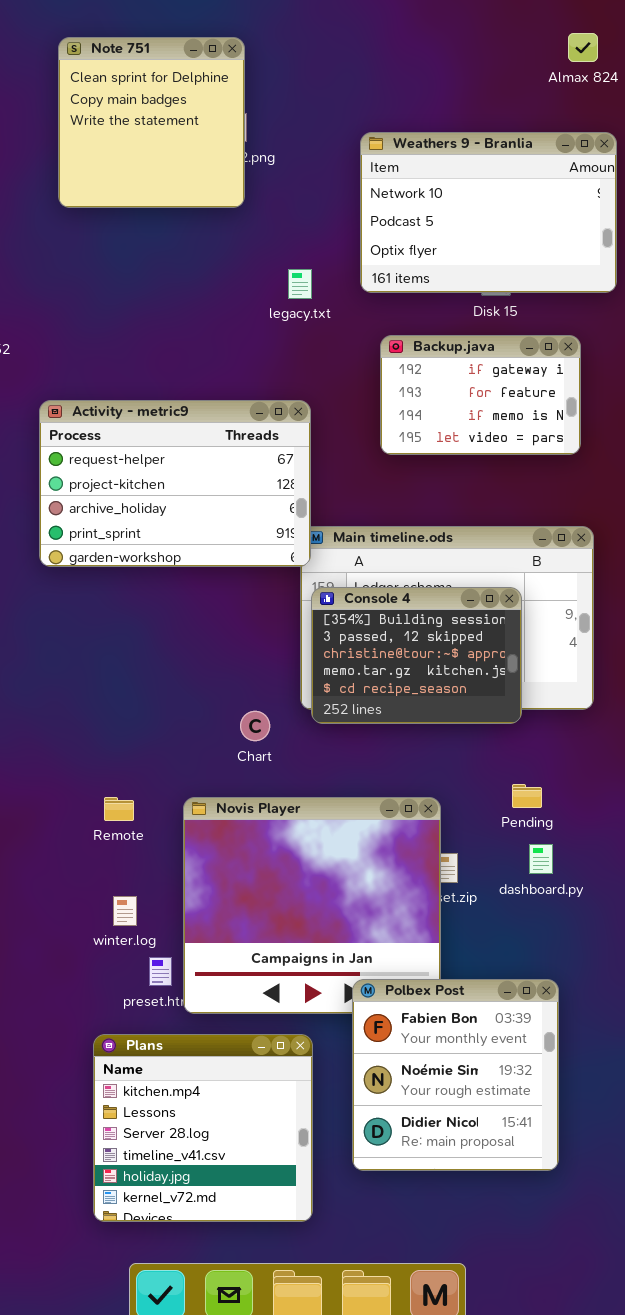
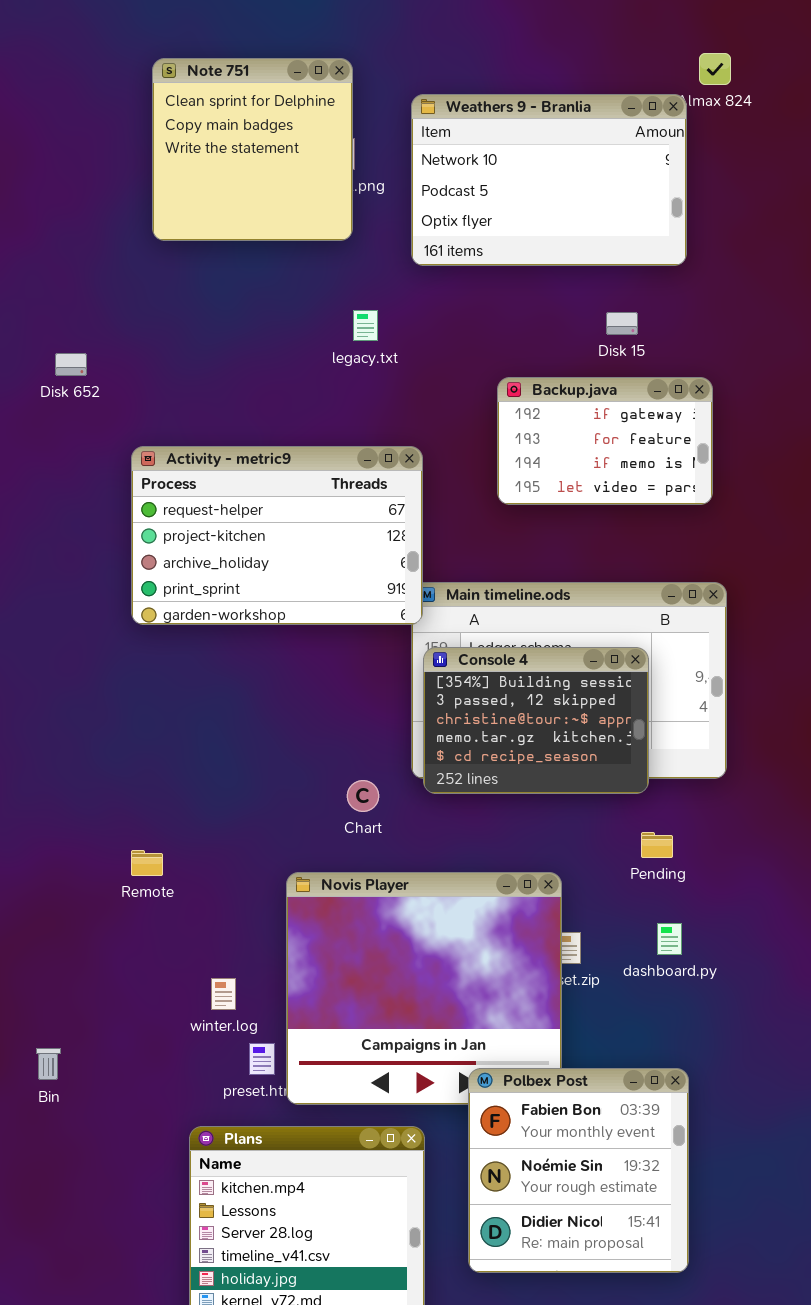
Weathers 9 - Branlia: [360,132,617,293] -> [411,94,687,266], moved
legacy.txt: [288,269,312,299] -> [353,310,378,341], moved
Pending: [512,784,542,808] -> [641,832,673,858], moved
Remote: [104,797,134,821] -> [131,850,163,876], moved

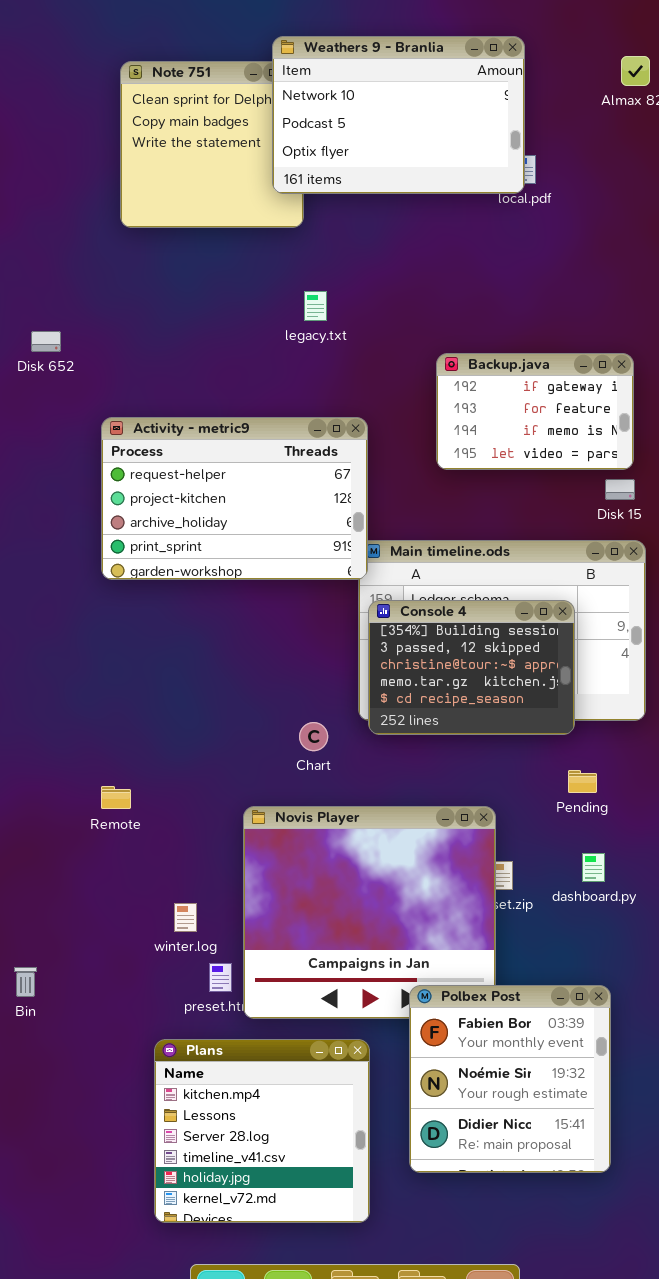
Weathers 9 - Branlia: [411,94,687,266] -> [272,36,525,194], moved
Disk 15: [606,312,638,335] -> [605,479,635,500], moved

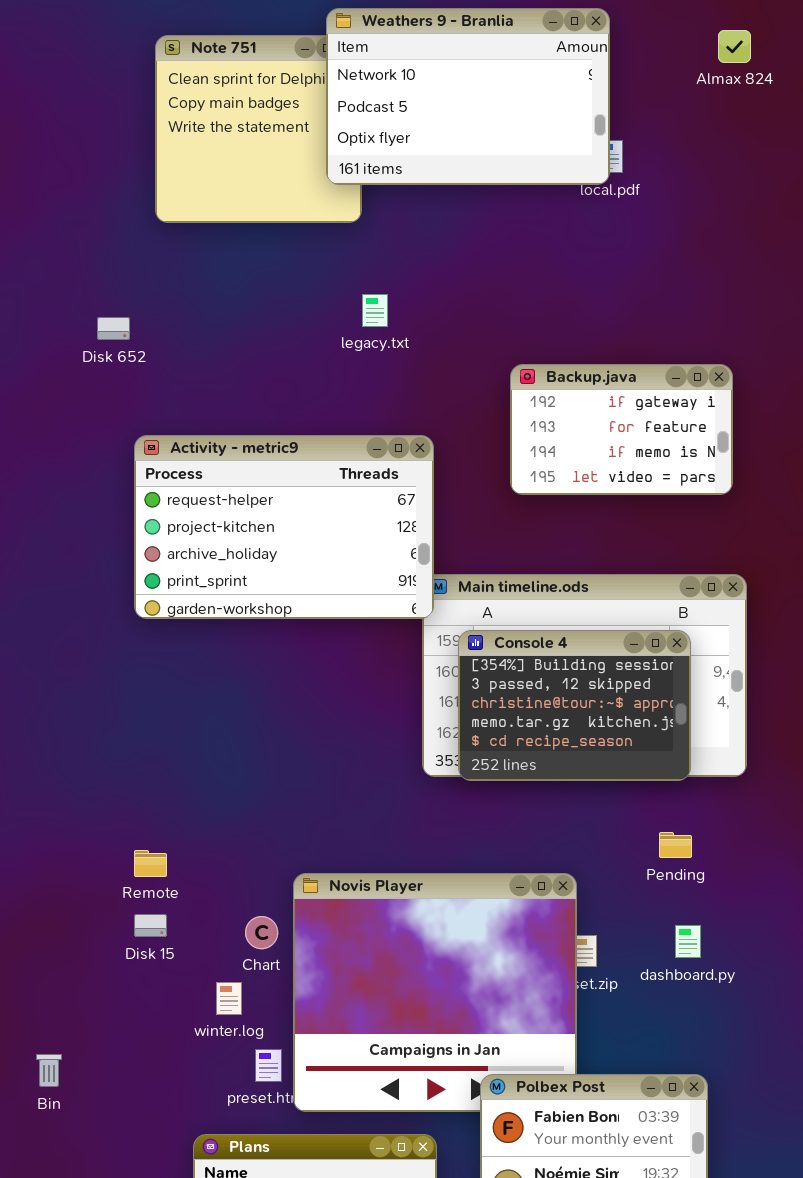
Disk 652: [31,331,61,352] -> [97,317,130,340], moved
Disk 15: [605,479,635,500] -> [134,914,167,937], moved
Console 4: [368,600,575,735] -> [458,630,691,781], moved
Chart: [299,722,328,751] -> [245,916,278,949], moved

